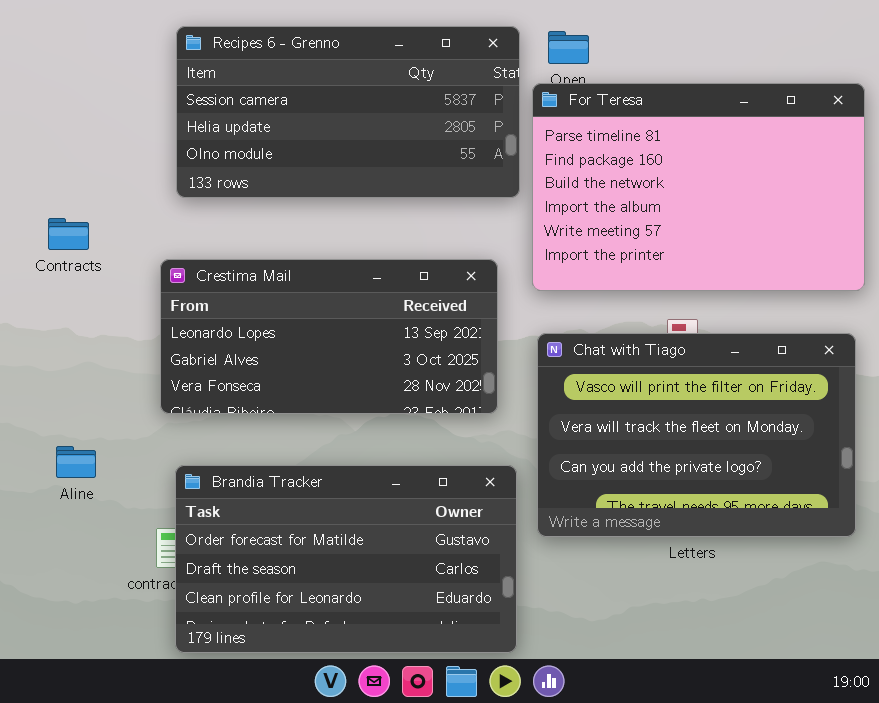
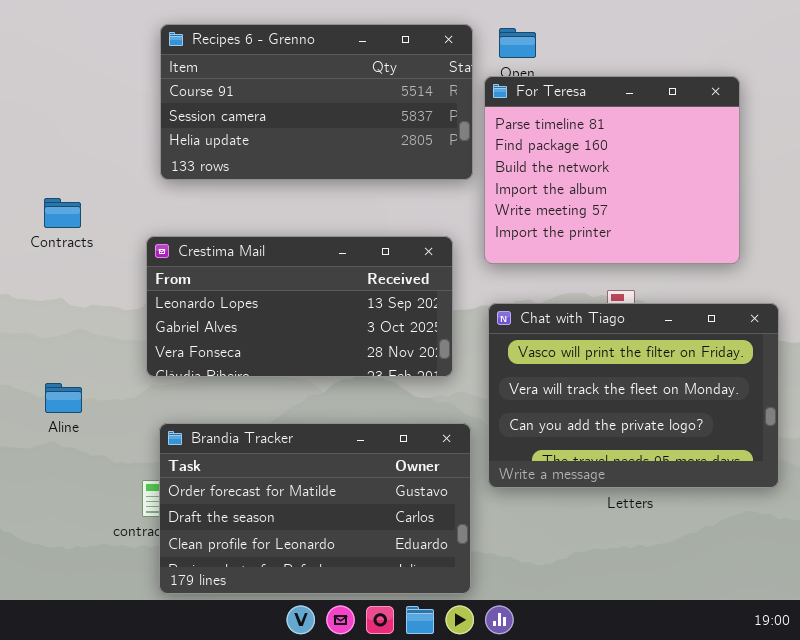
Recipes 6 - Grenno: [176,26,520,198] -> [160,24,473,180], scrolled up 1 row
For Teresa: [532,83,865,291] -> [484,76,740,264], resized
Aline: [56,446,96,478] -> [45,383,82,413], moved

